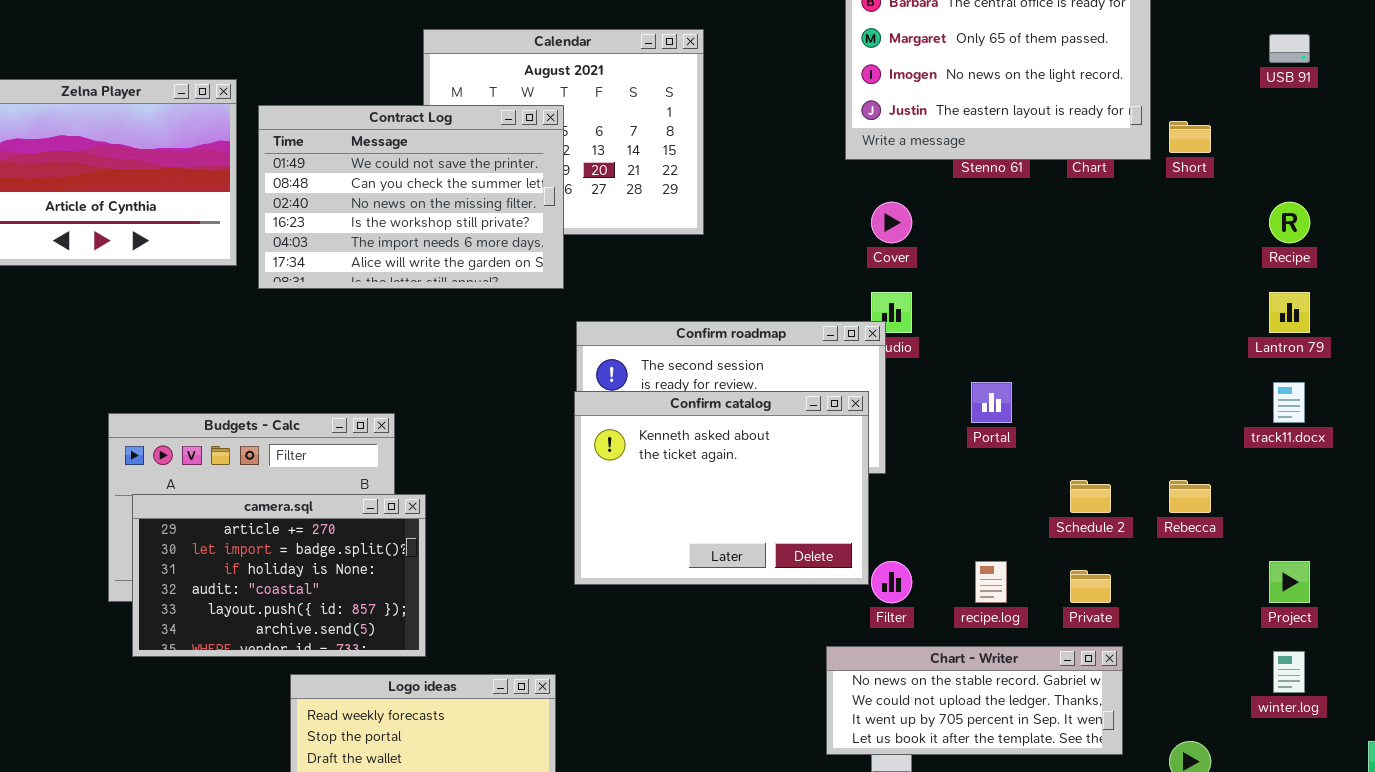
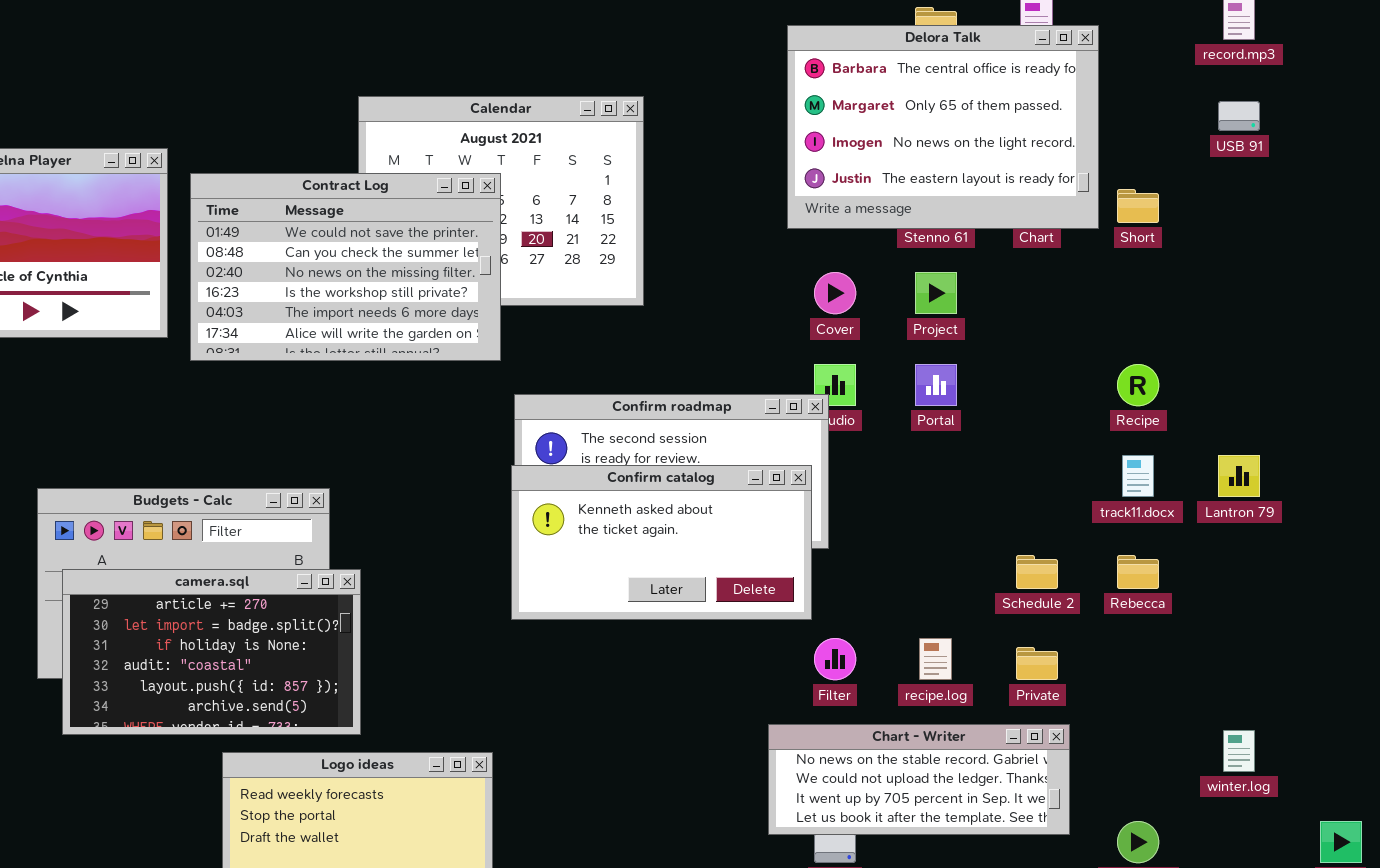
Recipe: [1269,202,1310,243] -> [1117,364,1159,406], moved
Lantron 79: [1269,292,1310,333] -> [1218,455,1260,497], moved
Portal: [971,382,1012,423] -> [915,364,957,406], moved
track11.docx: [1273,382,1305,423] -> [1122,455,1154,497], moved
Confirm catalog: [574,391,869,585] -> [511,465,812,620], resized
Project: [1269,561,1310,603] -> [915,272,957,314], moved

